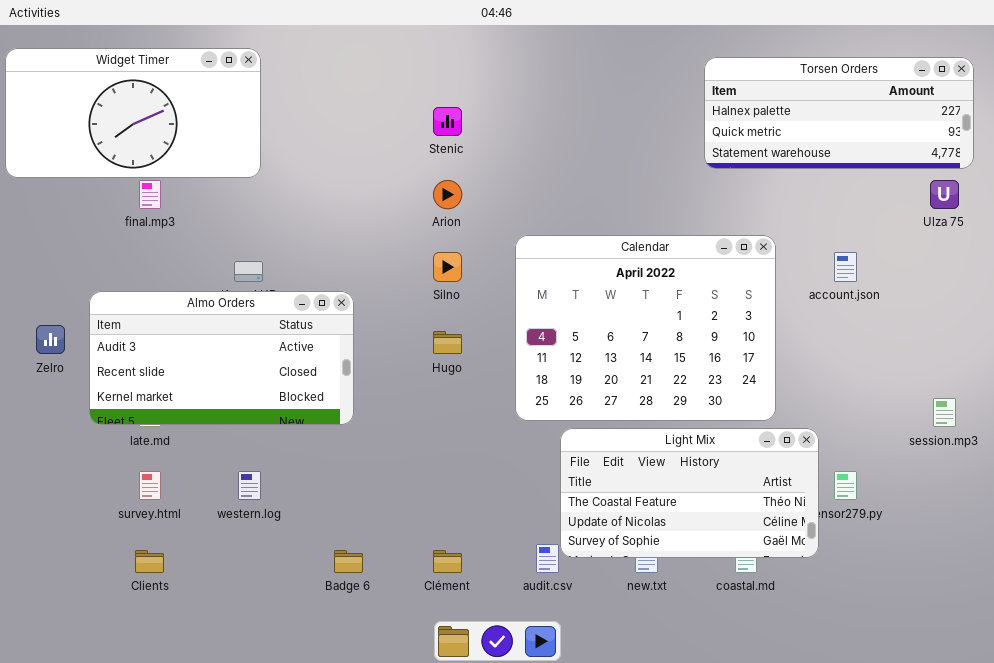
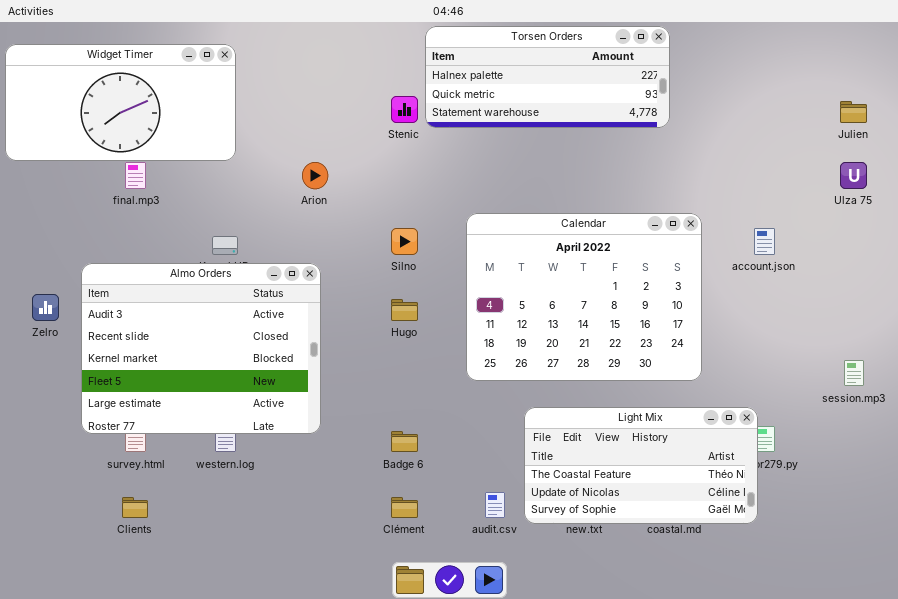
Torsen Orders: [704,57,974,169] -> [425,26,670,128], moved
Arion: [433,180,462,209] -> [302,162,328,189], moved
Almo Orders: [89,291,354,425] -> [81,263,321,434], resized
Light Mix: [560,428,819,558] -> [524,407,758,524], moved
Badge 6: [334,550,363,573] -> [391,431,418,452], moved

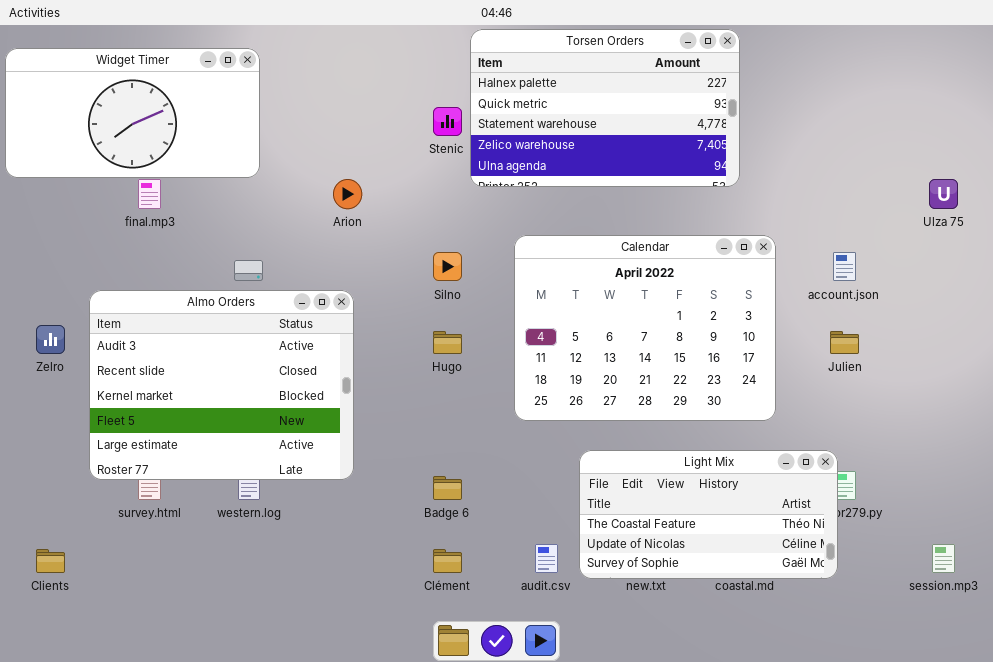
Torsen Orders: [425,26,670,128] -> [470,29,740,187], resized
Julien: [840,101,867,123] -> [830,331,859,354], moved
session.mp3: [844,360,864,386] -> [932,544,955,573], moved
Clients: [122,497,148,518] -> [36,549,65,573], moved

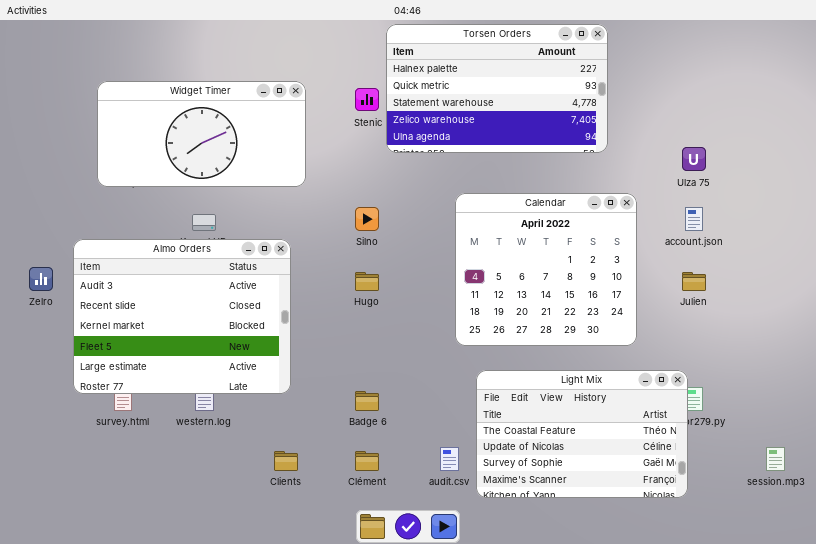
Widget Timer: [5,48,260,178] -> [97,81,306,187], moved
Ulza 75: [929,179,958,209] -> [682,147,706,171], moved
Calendar: [514,235,776,421] -> [455,193,637,346], resized
Light Mix: [579,450,838,579] -> [476,370,688,498], resized
Clients: [36,549,65,573] -> [274,451,298,471], moved

